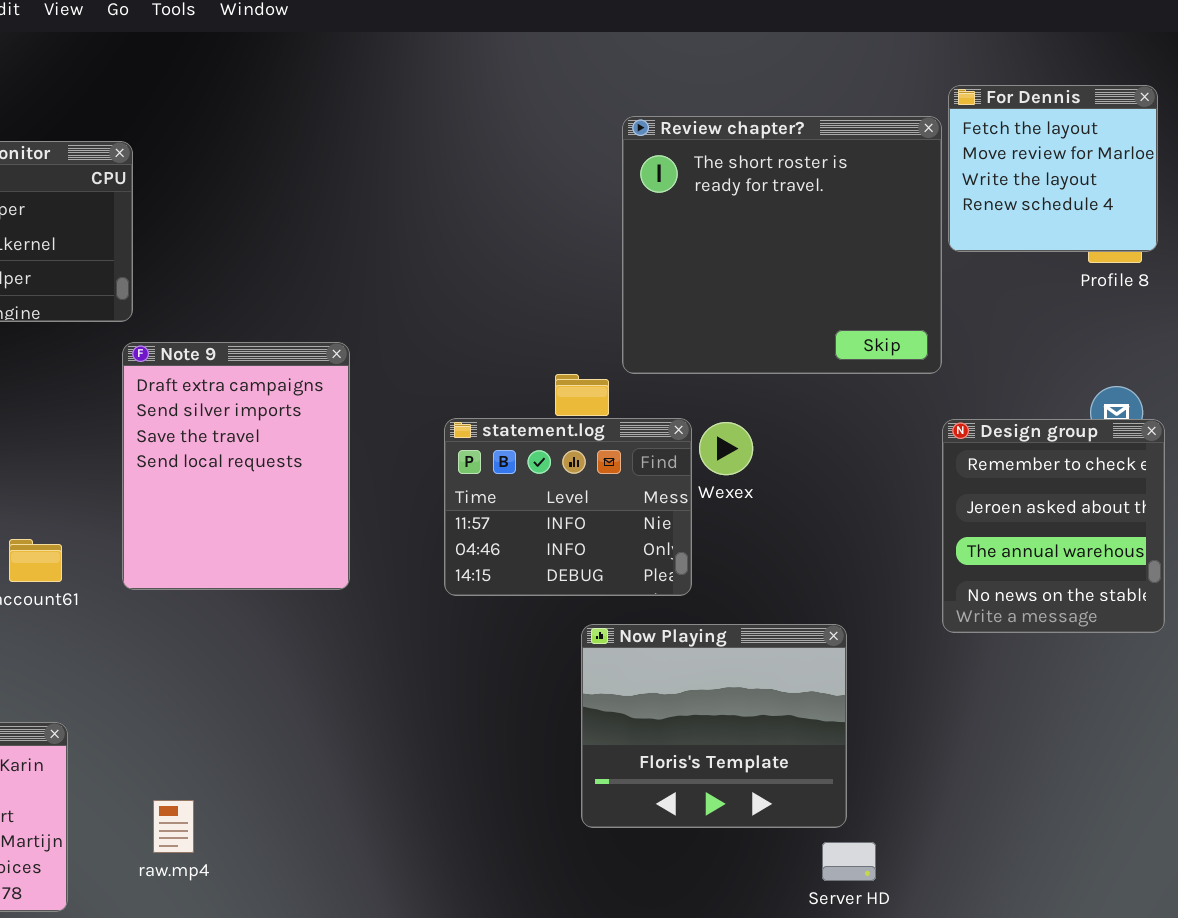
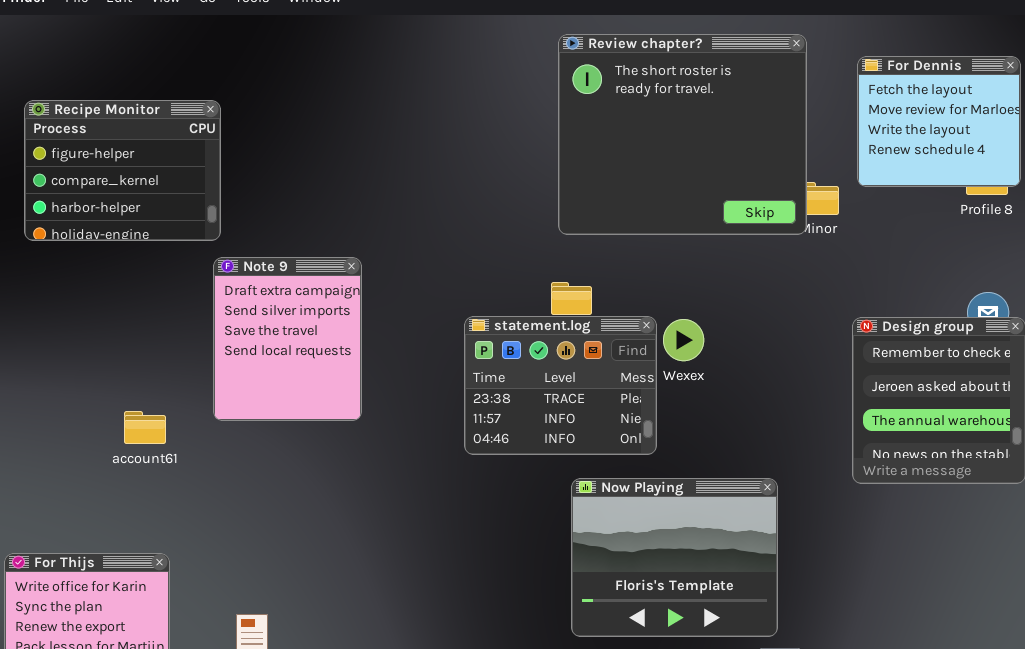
Review chapter?: [622,116,942,374] -> [558,34,807,235], moved
Note 9: [122,342,350,590] -> [213,257,362,421], resized
statement.log: [444,418,692,596] -> [464,316,657,455], scrolled up 1 row

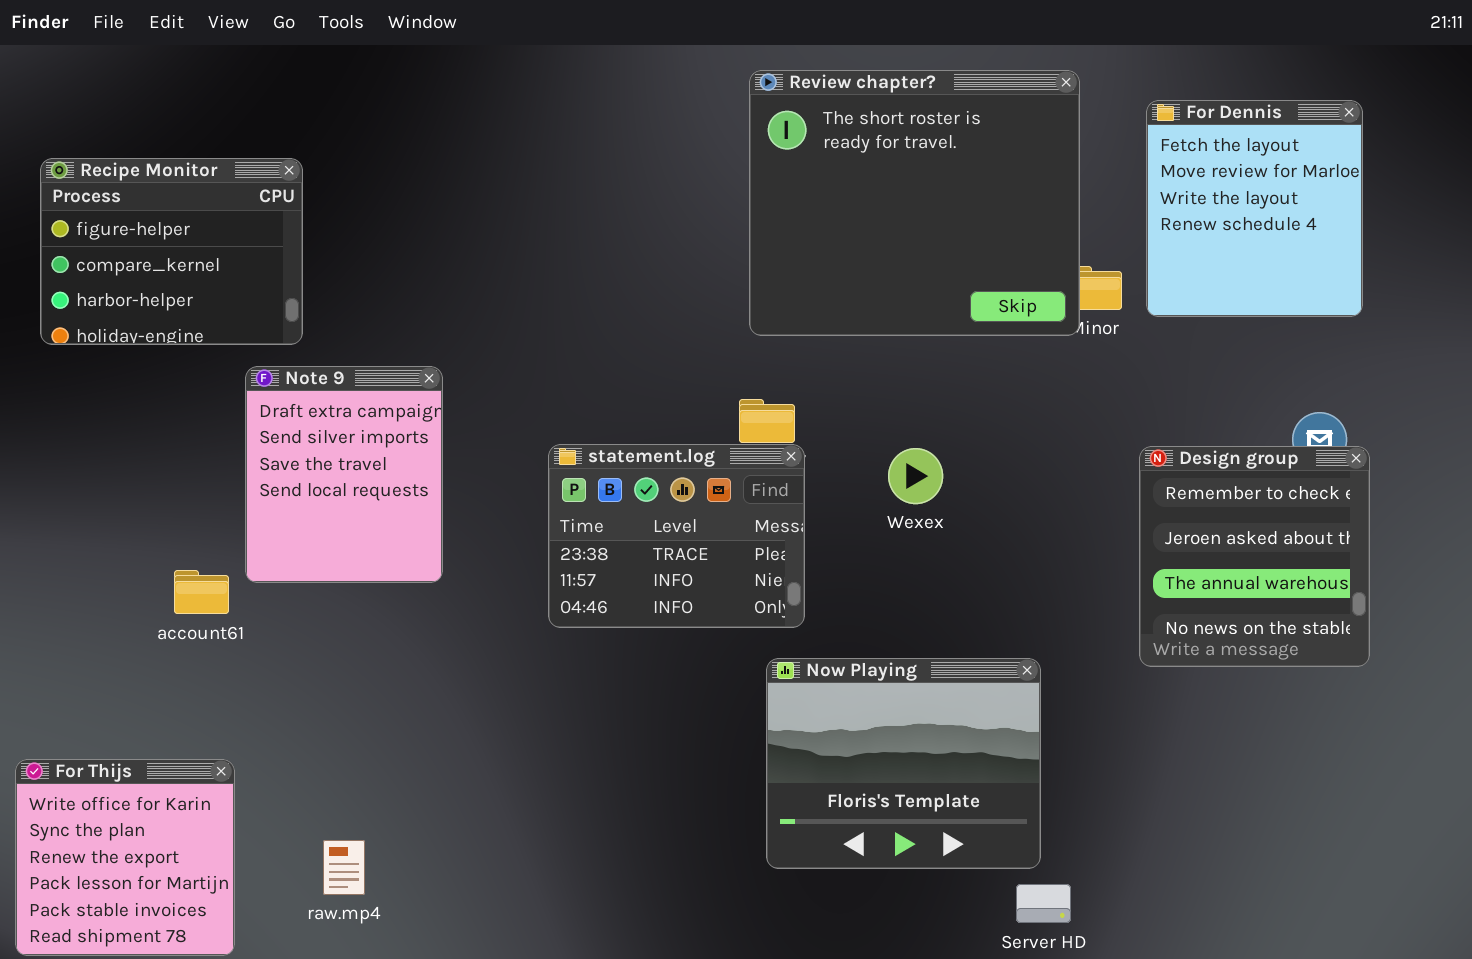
For Dennis: [857,56,1021,187] -> [1146,100,1363,317], resized
Note 9: [213,257,362,421] -> [245,366,443,583], moved
statement.log: [464,316,657,455] -> [548,444,805,628], moved

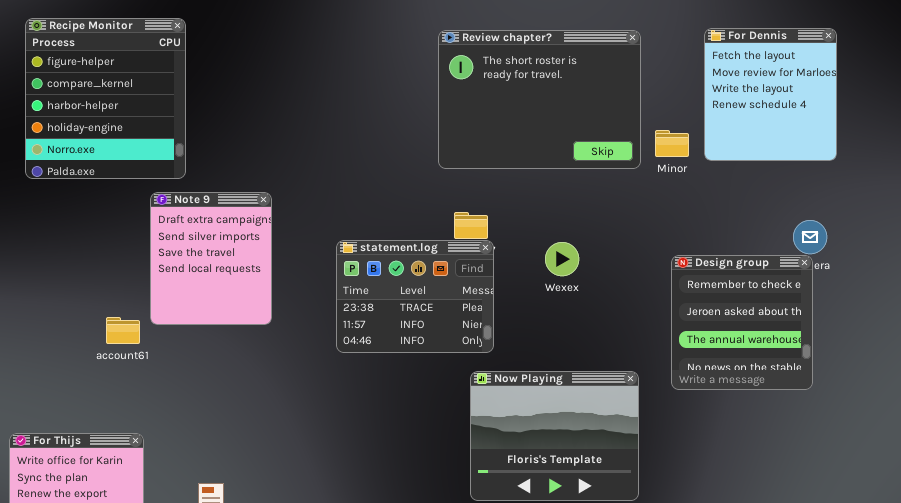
Review chapter?: [749,70,1080,336] -> [438,30,641,169], moved, resized
Recipe Monitor: [40,158,303,345] -> [25,18,186,179], resized
Design group: [1139,446,1370,667] -> [671,255,813,390], moved

